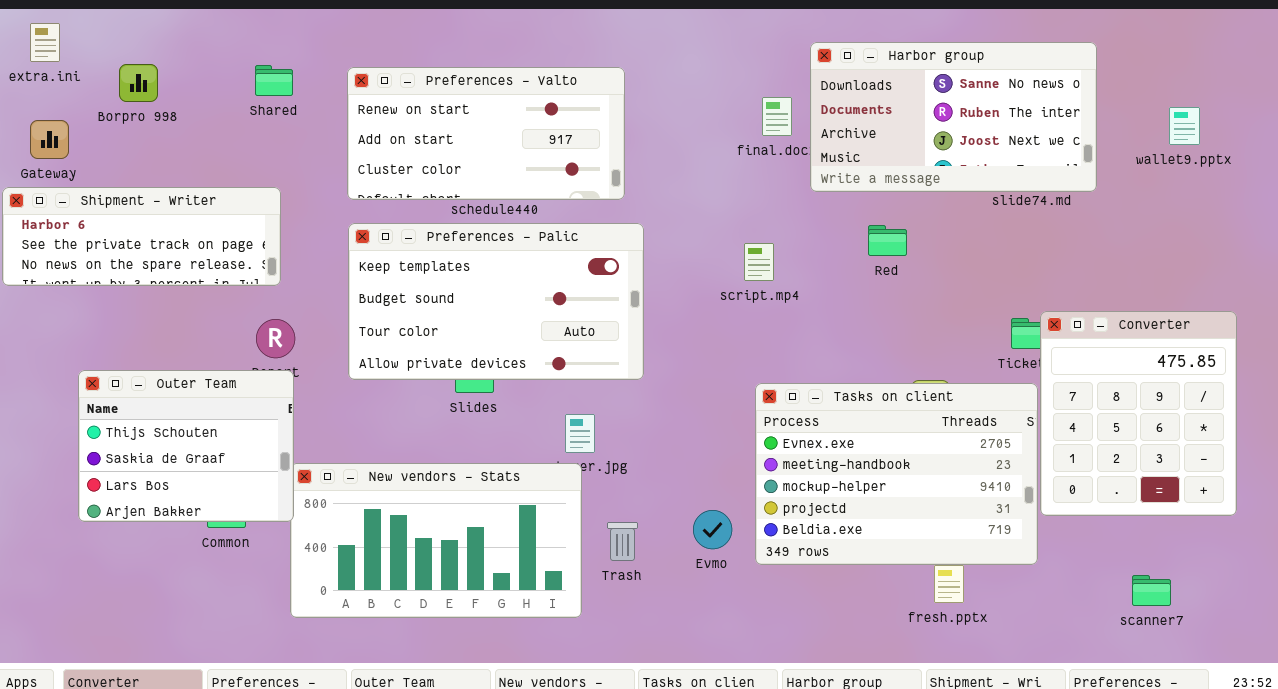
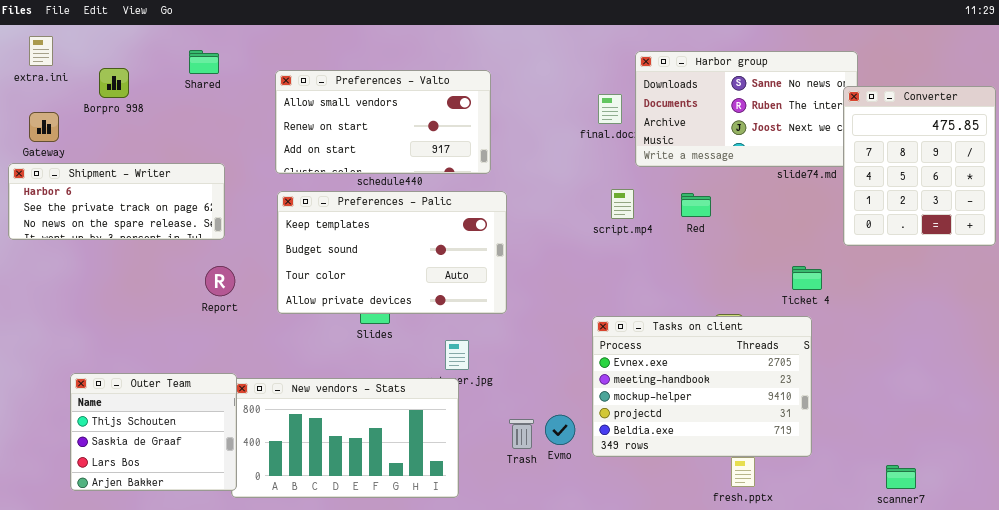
Shared: [255,65,293,96] -> [189,50,219,74], moved
Preferences - Valto: [347,67,625,200] -> [275,70,491,174], scrolled up 1 row
script.mp4: [744,243,774,281] -> [611,189,634,219], moved
Converter: [1040,311,1237,516] -> [843,86,996,246], moved
Outer Team: [78,370,294,522] -> [70,373,237,491], moved
Trash: [607,522,638,561] -> [509,419,534,449], moved

